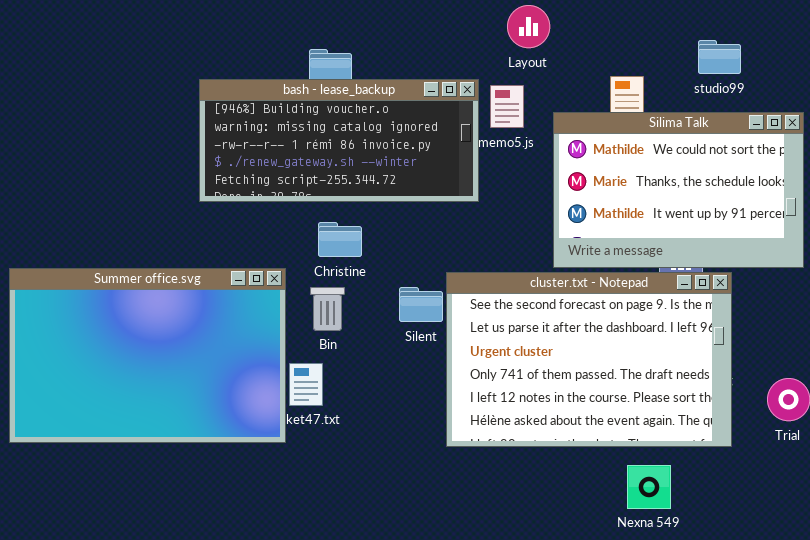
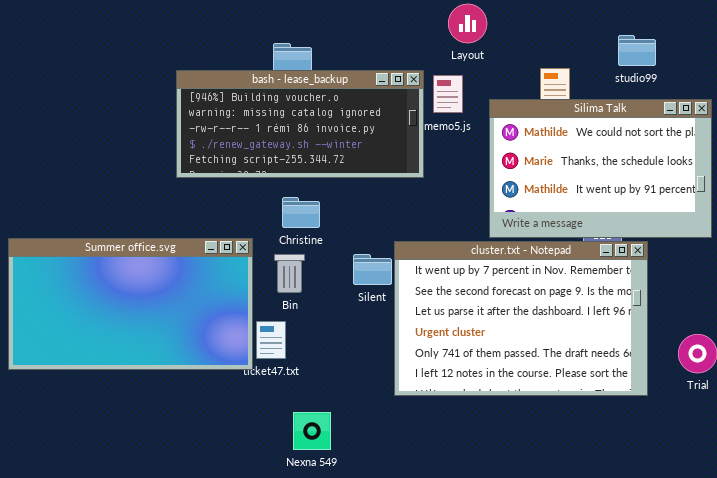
Summer office.svg: [9,268,286,443] -> [8,238,253,370], resized
cluster.txt - Notepad: [446,272,732,447] -> [394,241,648,396], scrolled up 1 row
Nexna 549: [627,465,671,509] -> [293,412,331,450], moved

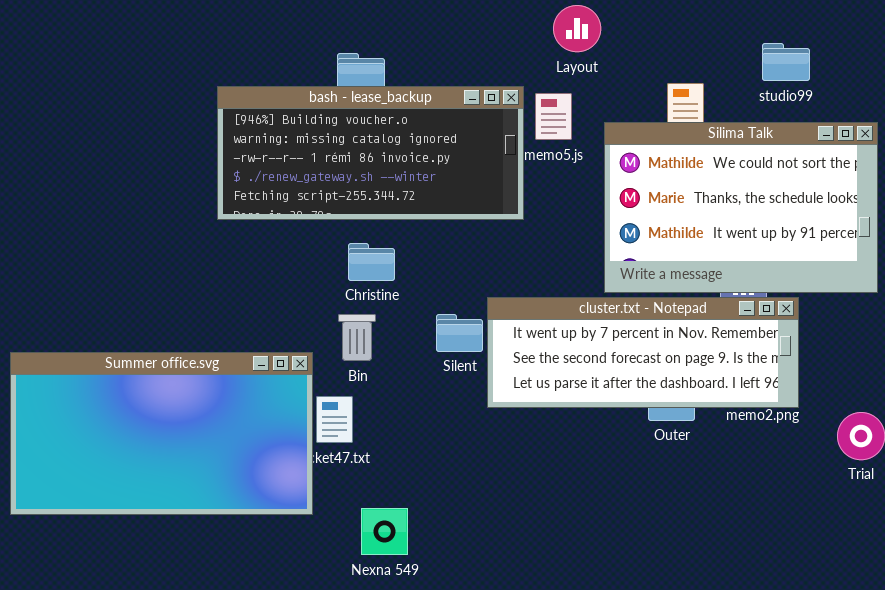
Summer office.svg: [8,238,253,370] -> [10,352,313,515], moved
cluster.txt - Notepad: [394,241,648,396] -> [487,297,799,408], resized

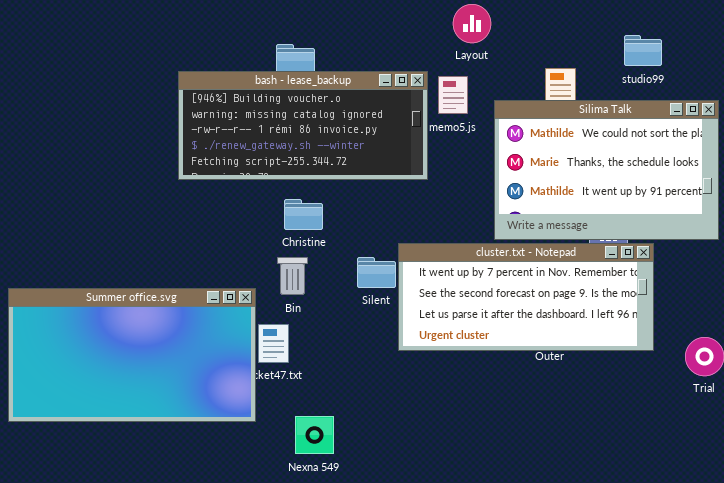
cluster.txt - Notepad: [487,297,799,408] -> [398,243,654,351], resized

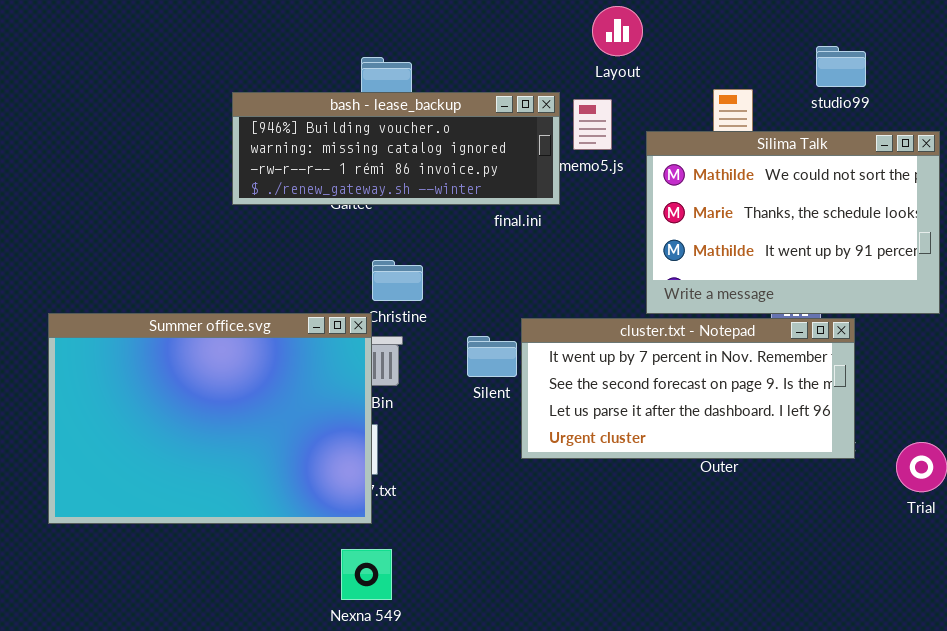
bash - lease_backup: [178,71,428,180] -> [232,92,560,205], resized
Summer office.svg: [8,288,256,422] -> [48,313,372,524], moved, resized
Nexna 549: [295,416,334,454] -> [341,549,392,600], moved

